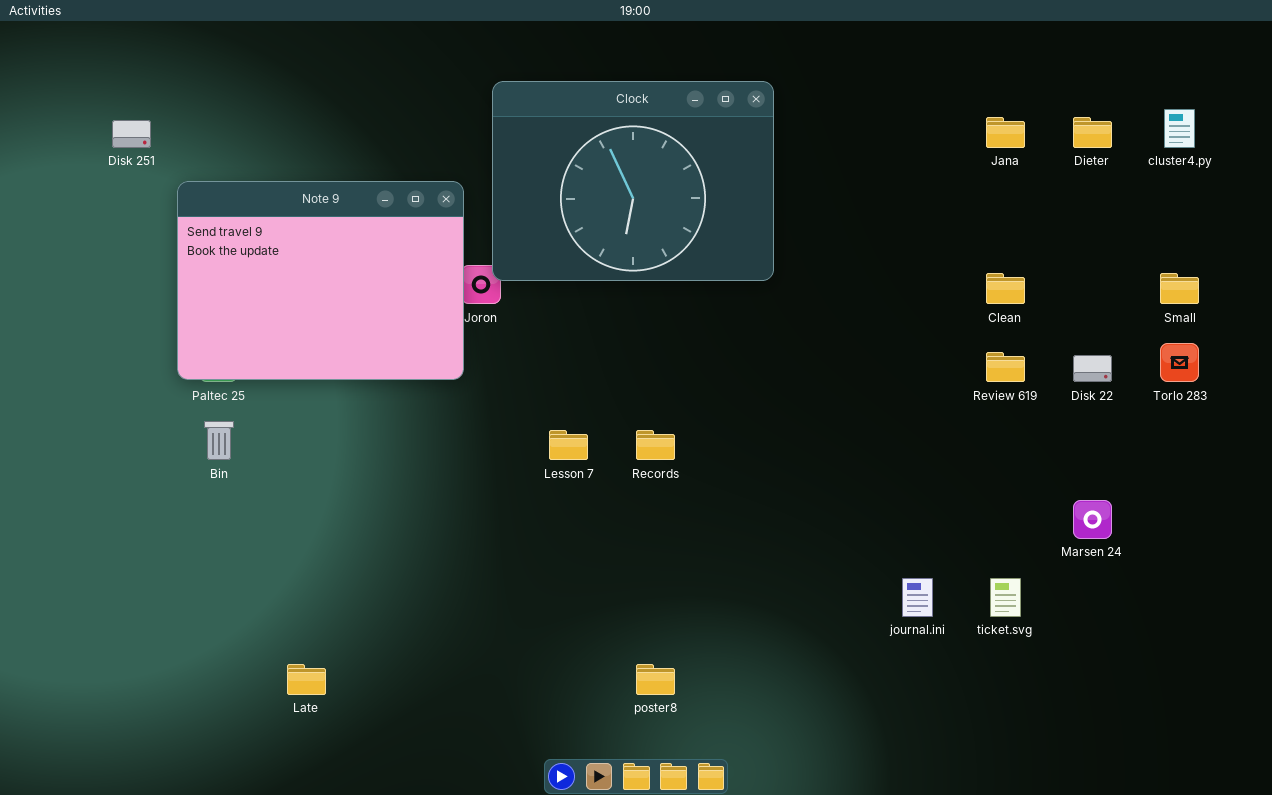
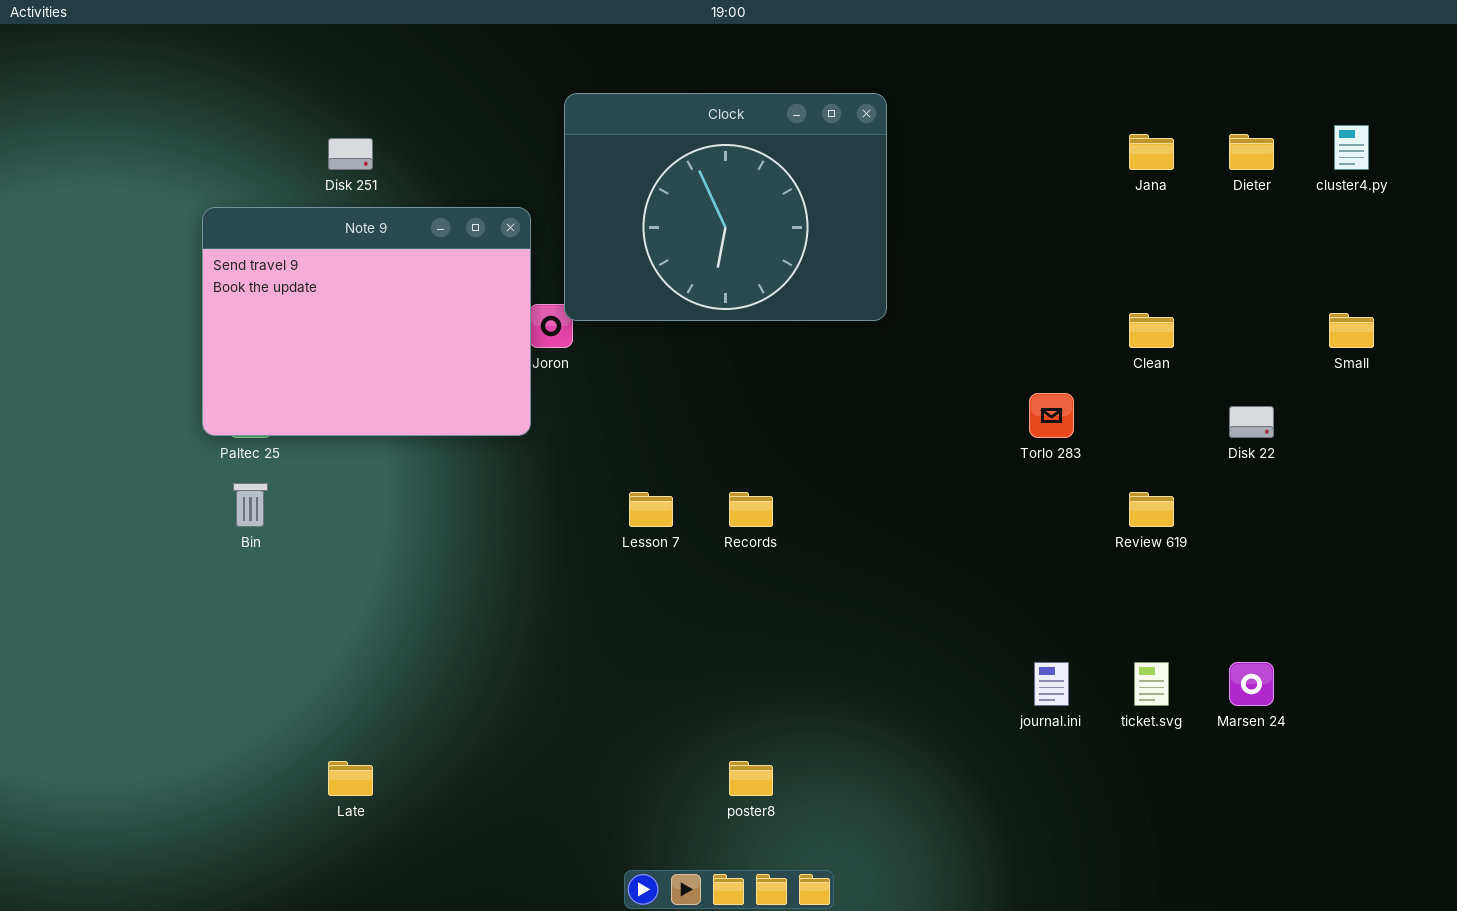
Disk 251: [112,120,151,148] -> [328,138,373,170], moved
Torlo 283: [1160,343,1199,382] -> [1029,393,1074,438], moved
Review 619: [986,352,1025,382] -> [1129,492,1174,527], moved
Marsen 24: [1073,500,1112,539] -> [1229,662,1274,706], moved

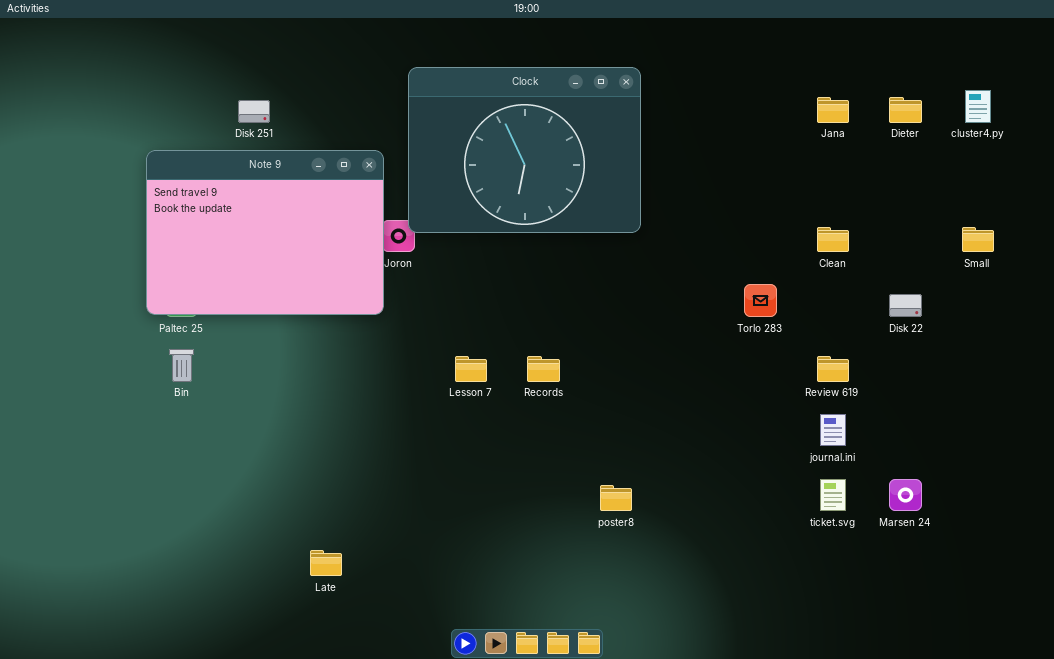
journal.ini: [1034,662,1069,706] -> [820,414,846,446], moved
Late: [328,761,373,796] -> [310,550,342,576], moved
poster8: [729,761,773,796] -> [600,485,632,511], moved

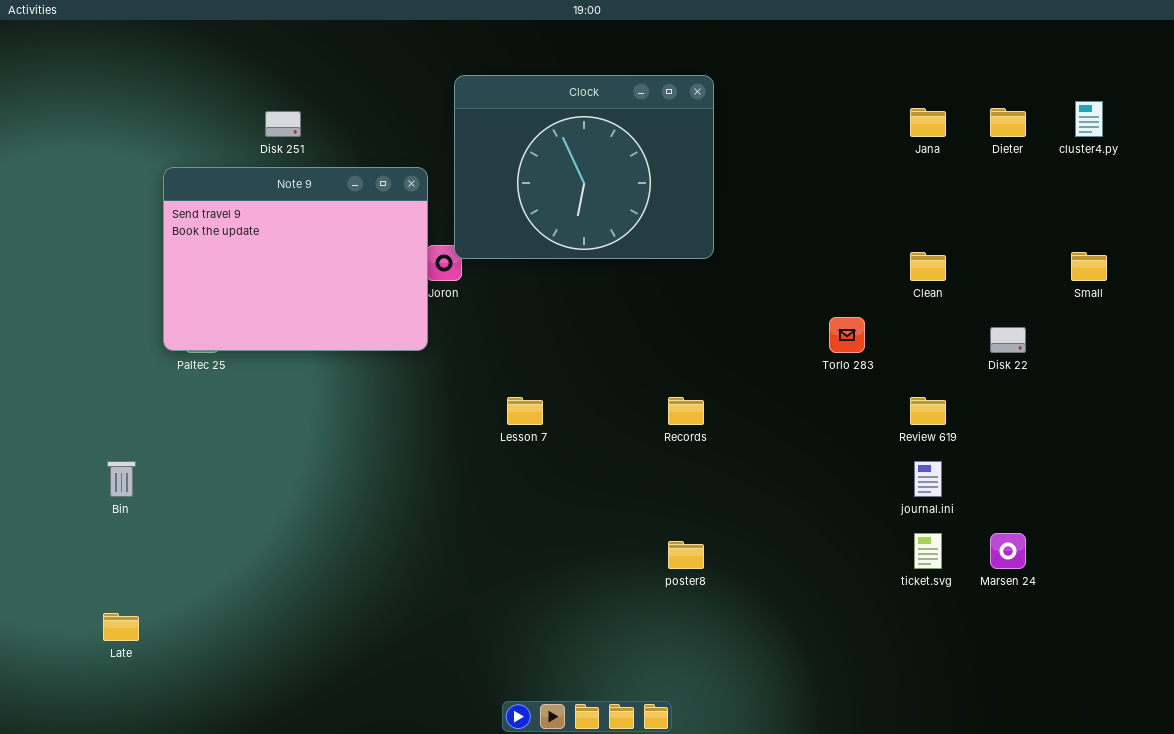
Bin: [169,349,194,382] -> [107,461,136,497], moved
Records: [527,356,560,382] -> [668,397,704,425], moved
Late: [310,550,342,576] -> [103,613,139,641], moved

